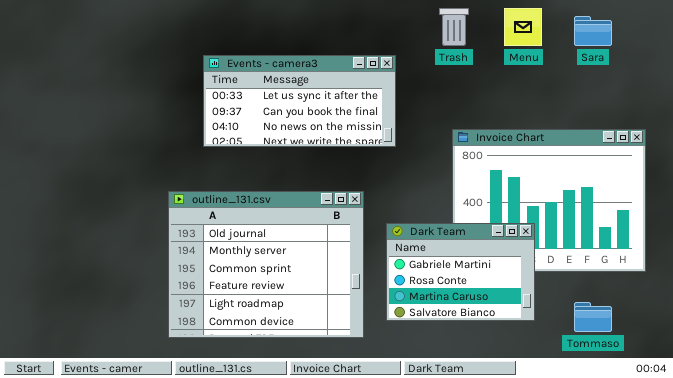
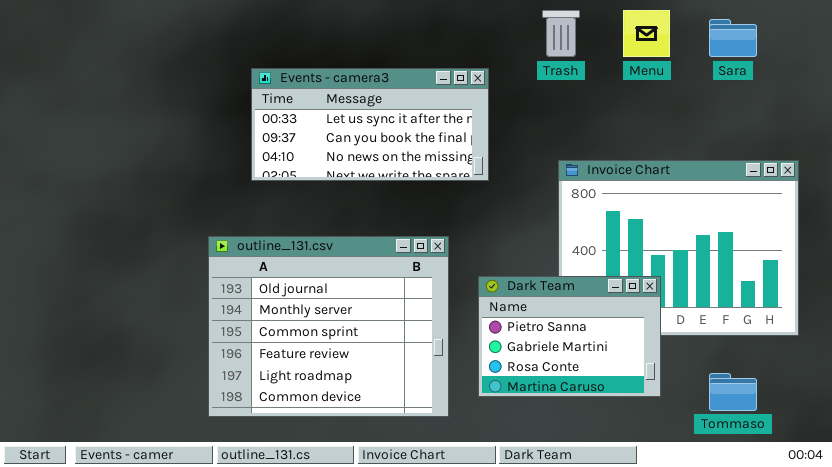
Dark Team: [386,223,535,321] -> [478,276,661,397], scrolled up 1 row

